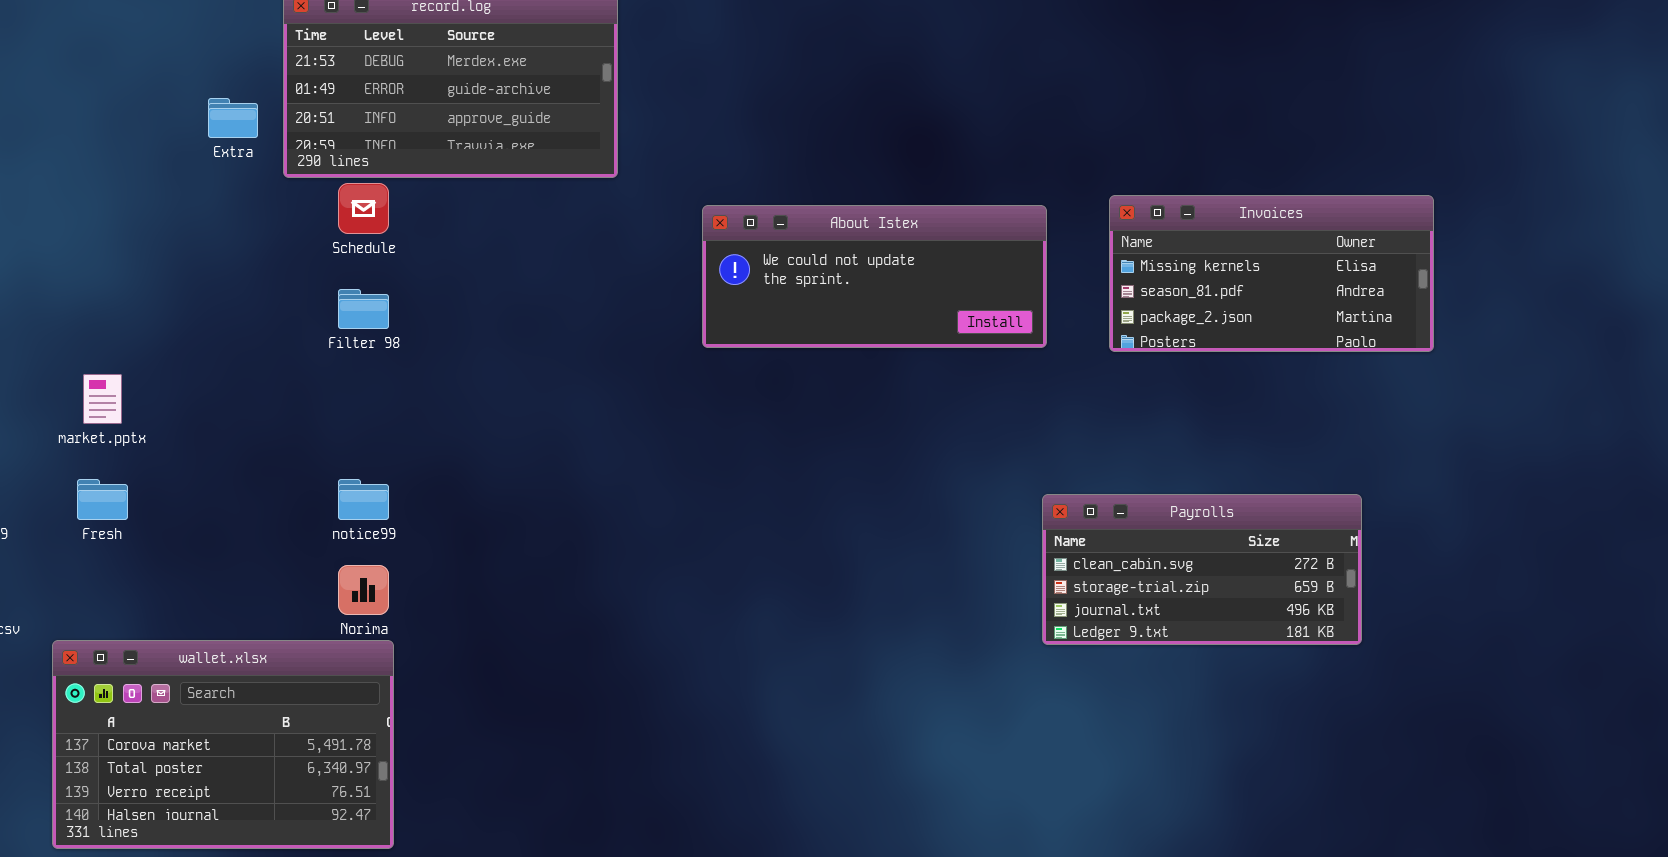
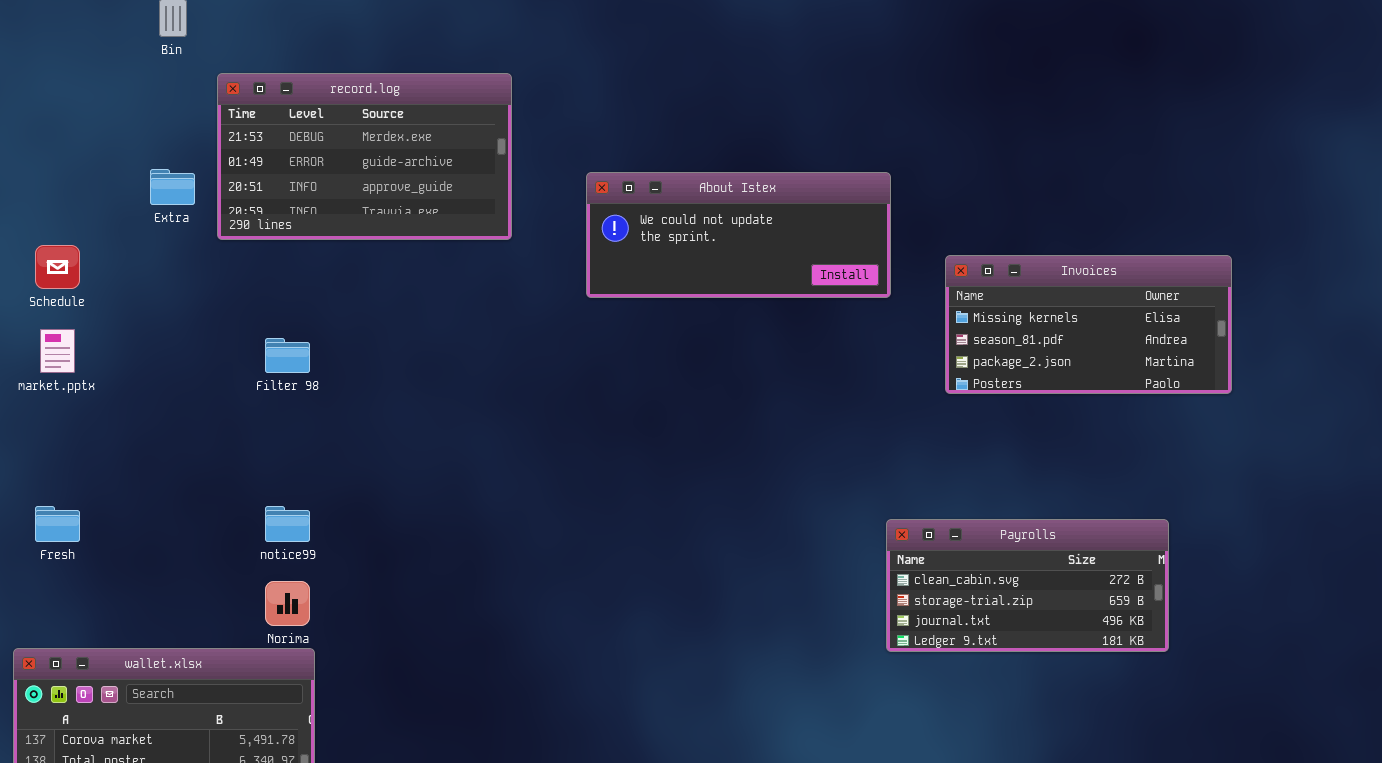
Schedule: [338,183,389,234] -> [35,245,80,289], moved
About Istex: [702,205,1047,348] -> [586,172,891,298], moved
market.pptx: [83,374,122,424] -> [40,329,75,373], moved

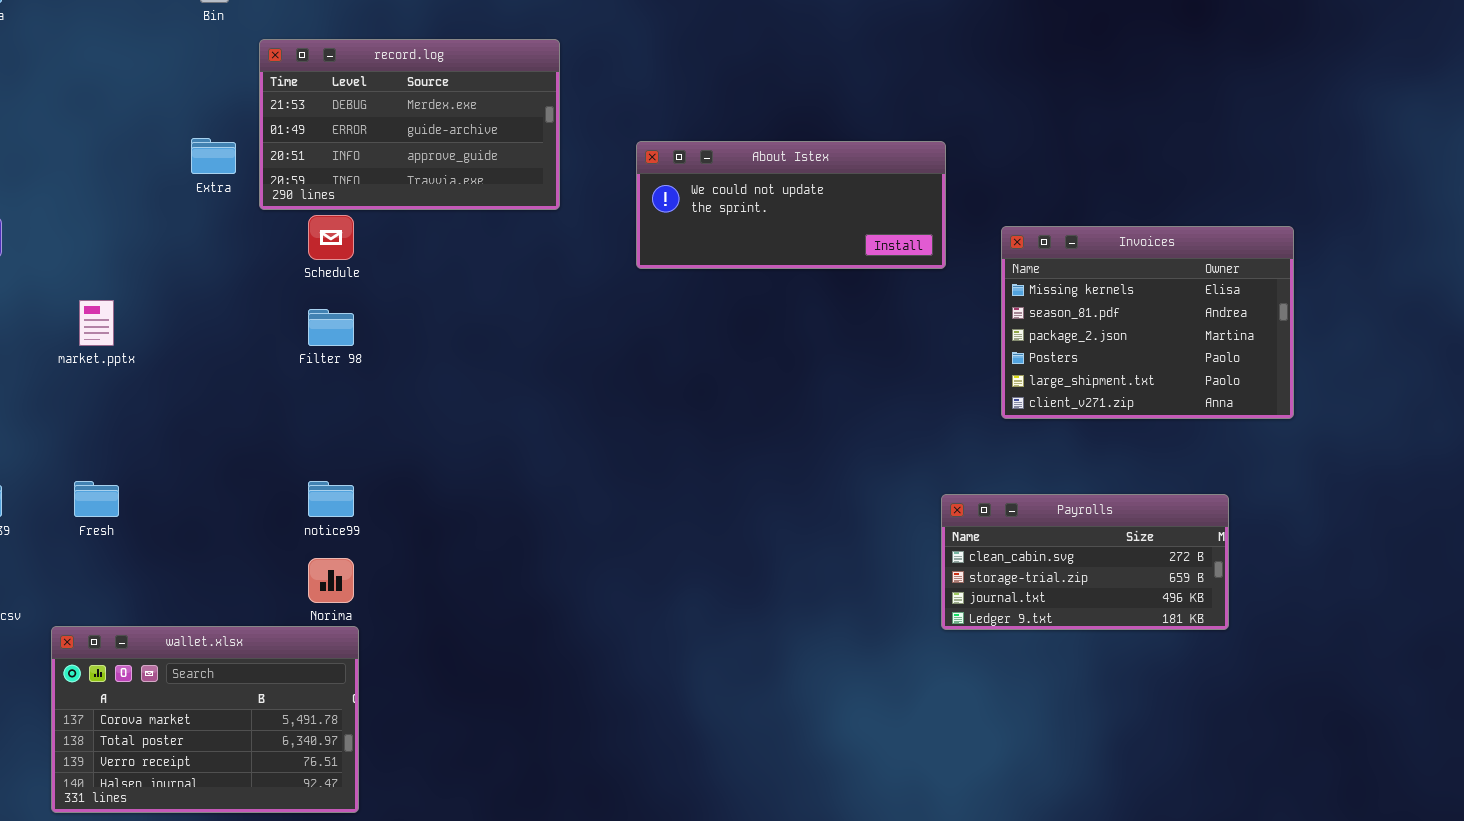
Schedule: [35,245,80,289] -> [308,215,354,260], moved
Invoices: [945,255,1232,394] -> [1001,226,1294,419], resized

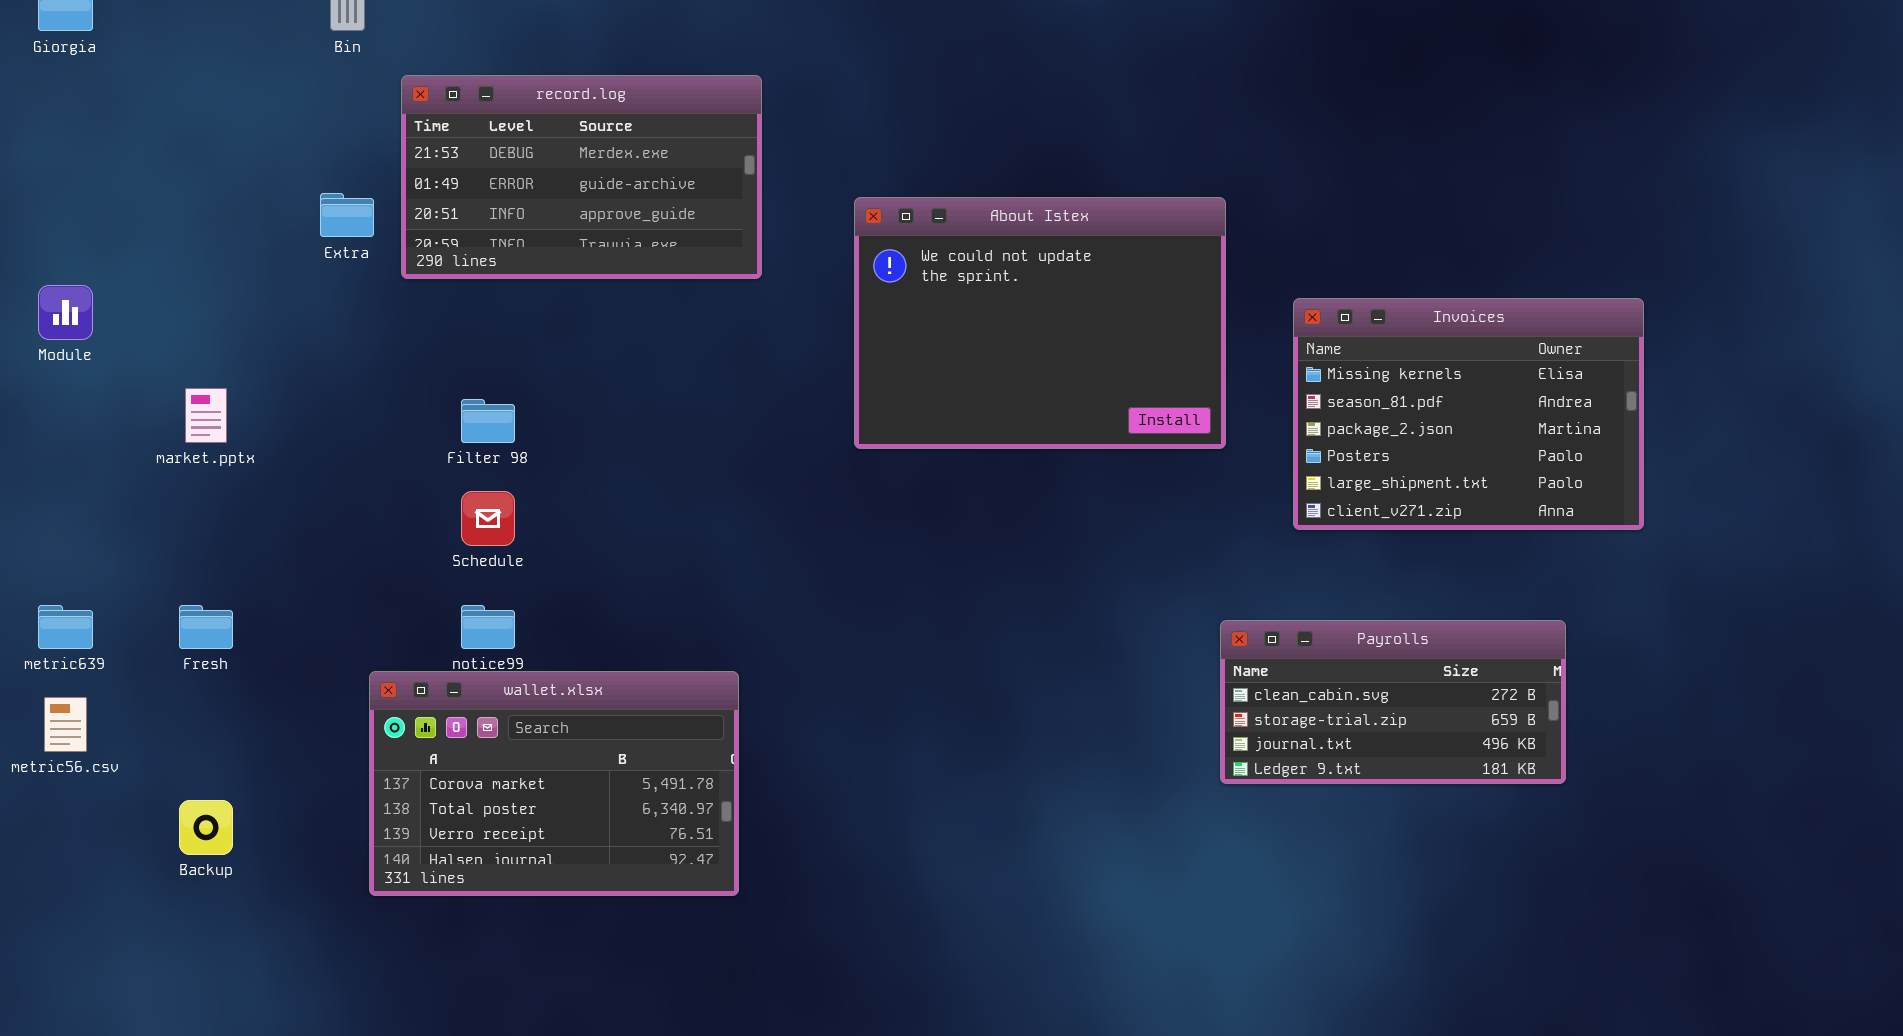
About Istex: [636,141,946,269] -> [854,197,1226,449], resized
Schedule: [308,215,354,260] -> [461,491,515,546], moved
wallet.xlsx: [51,626,359,813] -> [369,671,739,896], moved

